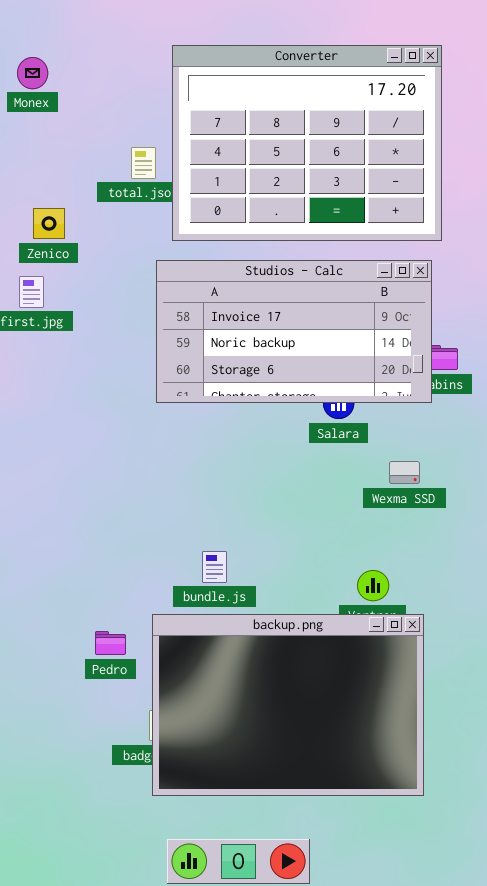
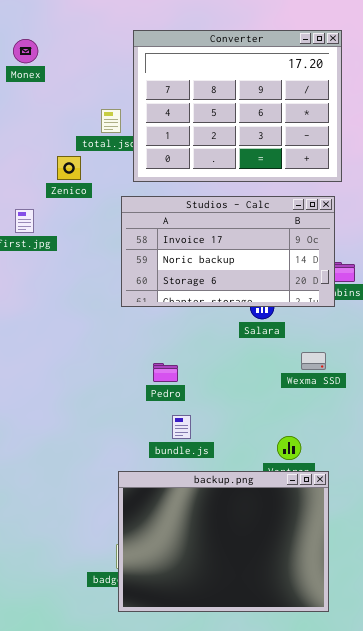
Zenico: [33,208,65,239] -> [57,156,81,180], moved
bundle.js: [202,551,227,583] -> [172,415,191,439], moved
Pedro: [95,631,126,655] -> [153,363,178,382], moved

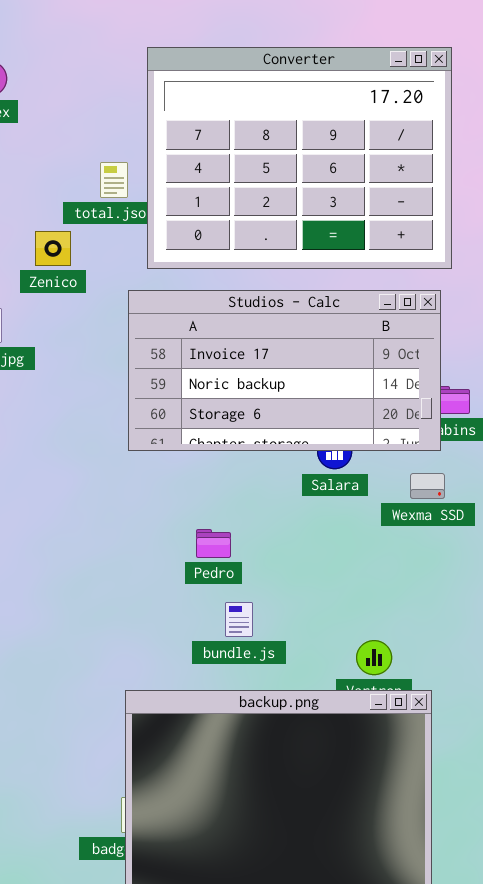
Wexma SSD: [301,352,326,370] -> [410,473,445,499], moved
Pedro: [153,363,178,382] -> [196,529,231,558], moved
bundle.js: [172,415,191,439] -> [225,602,253,637], moved

